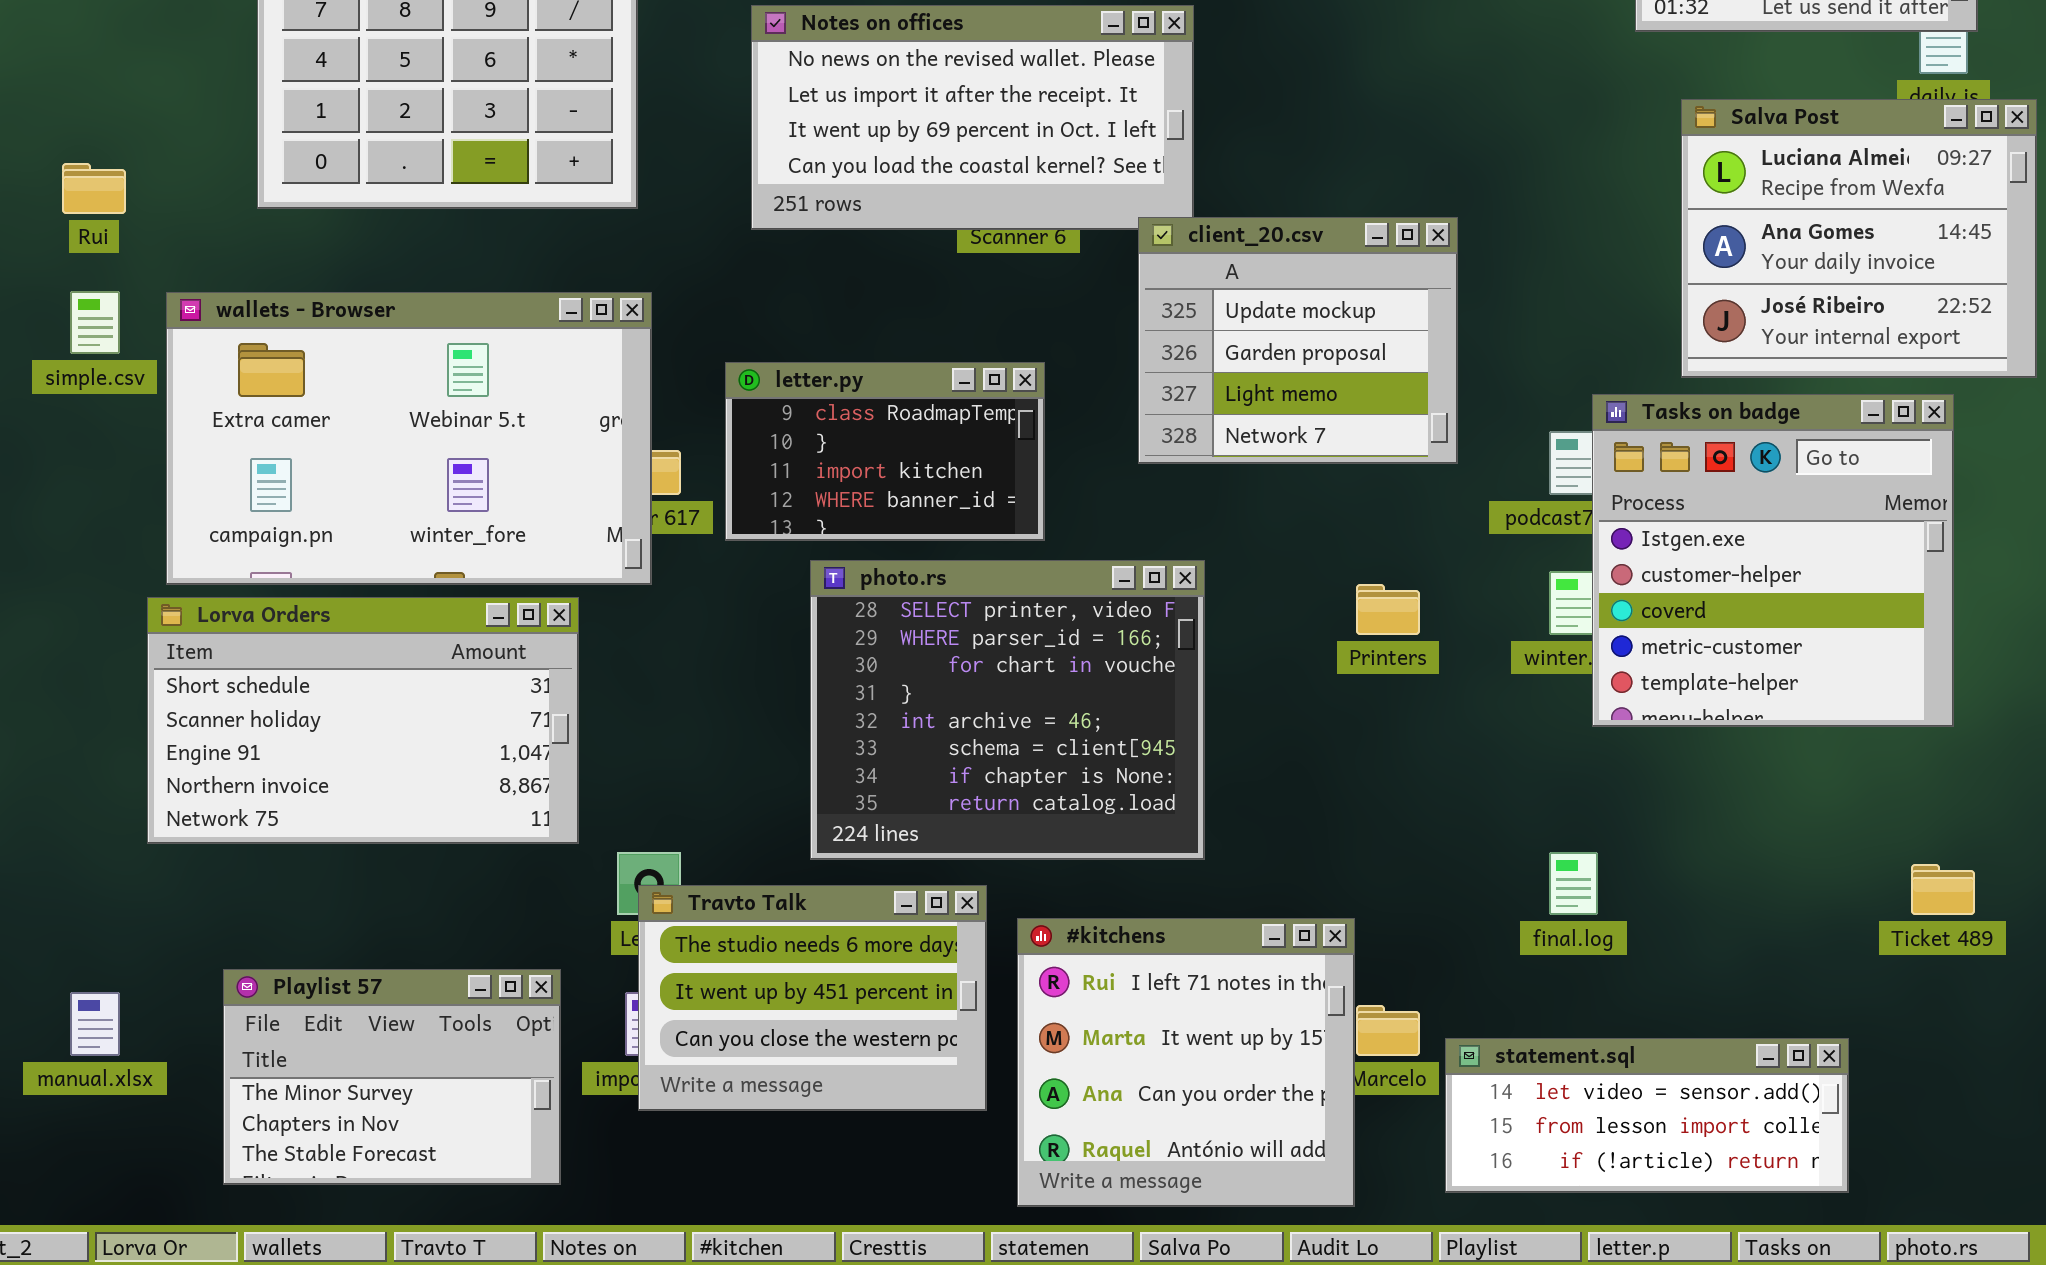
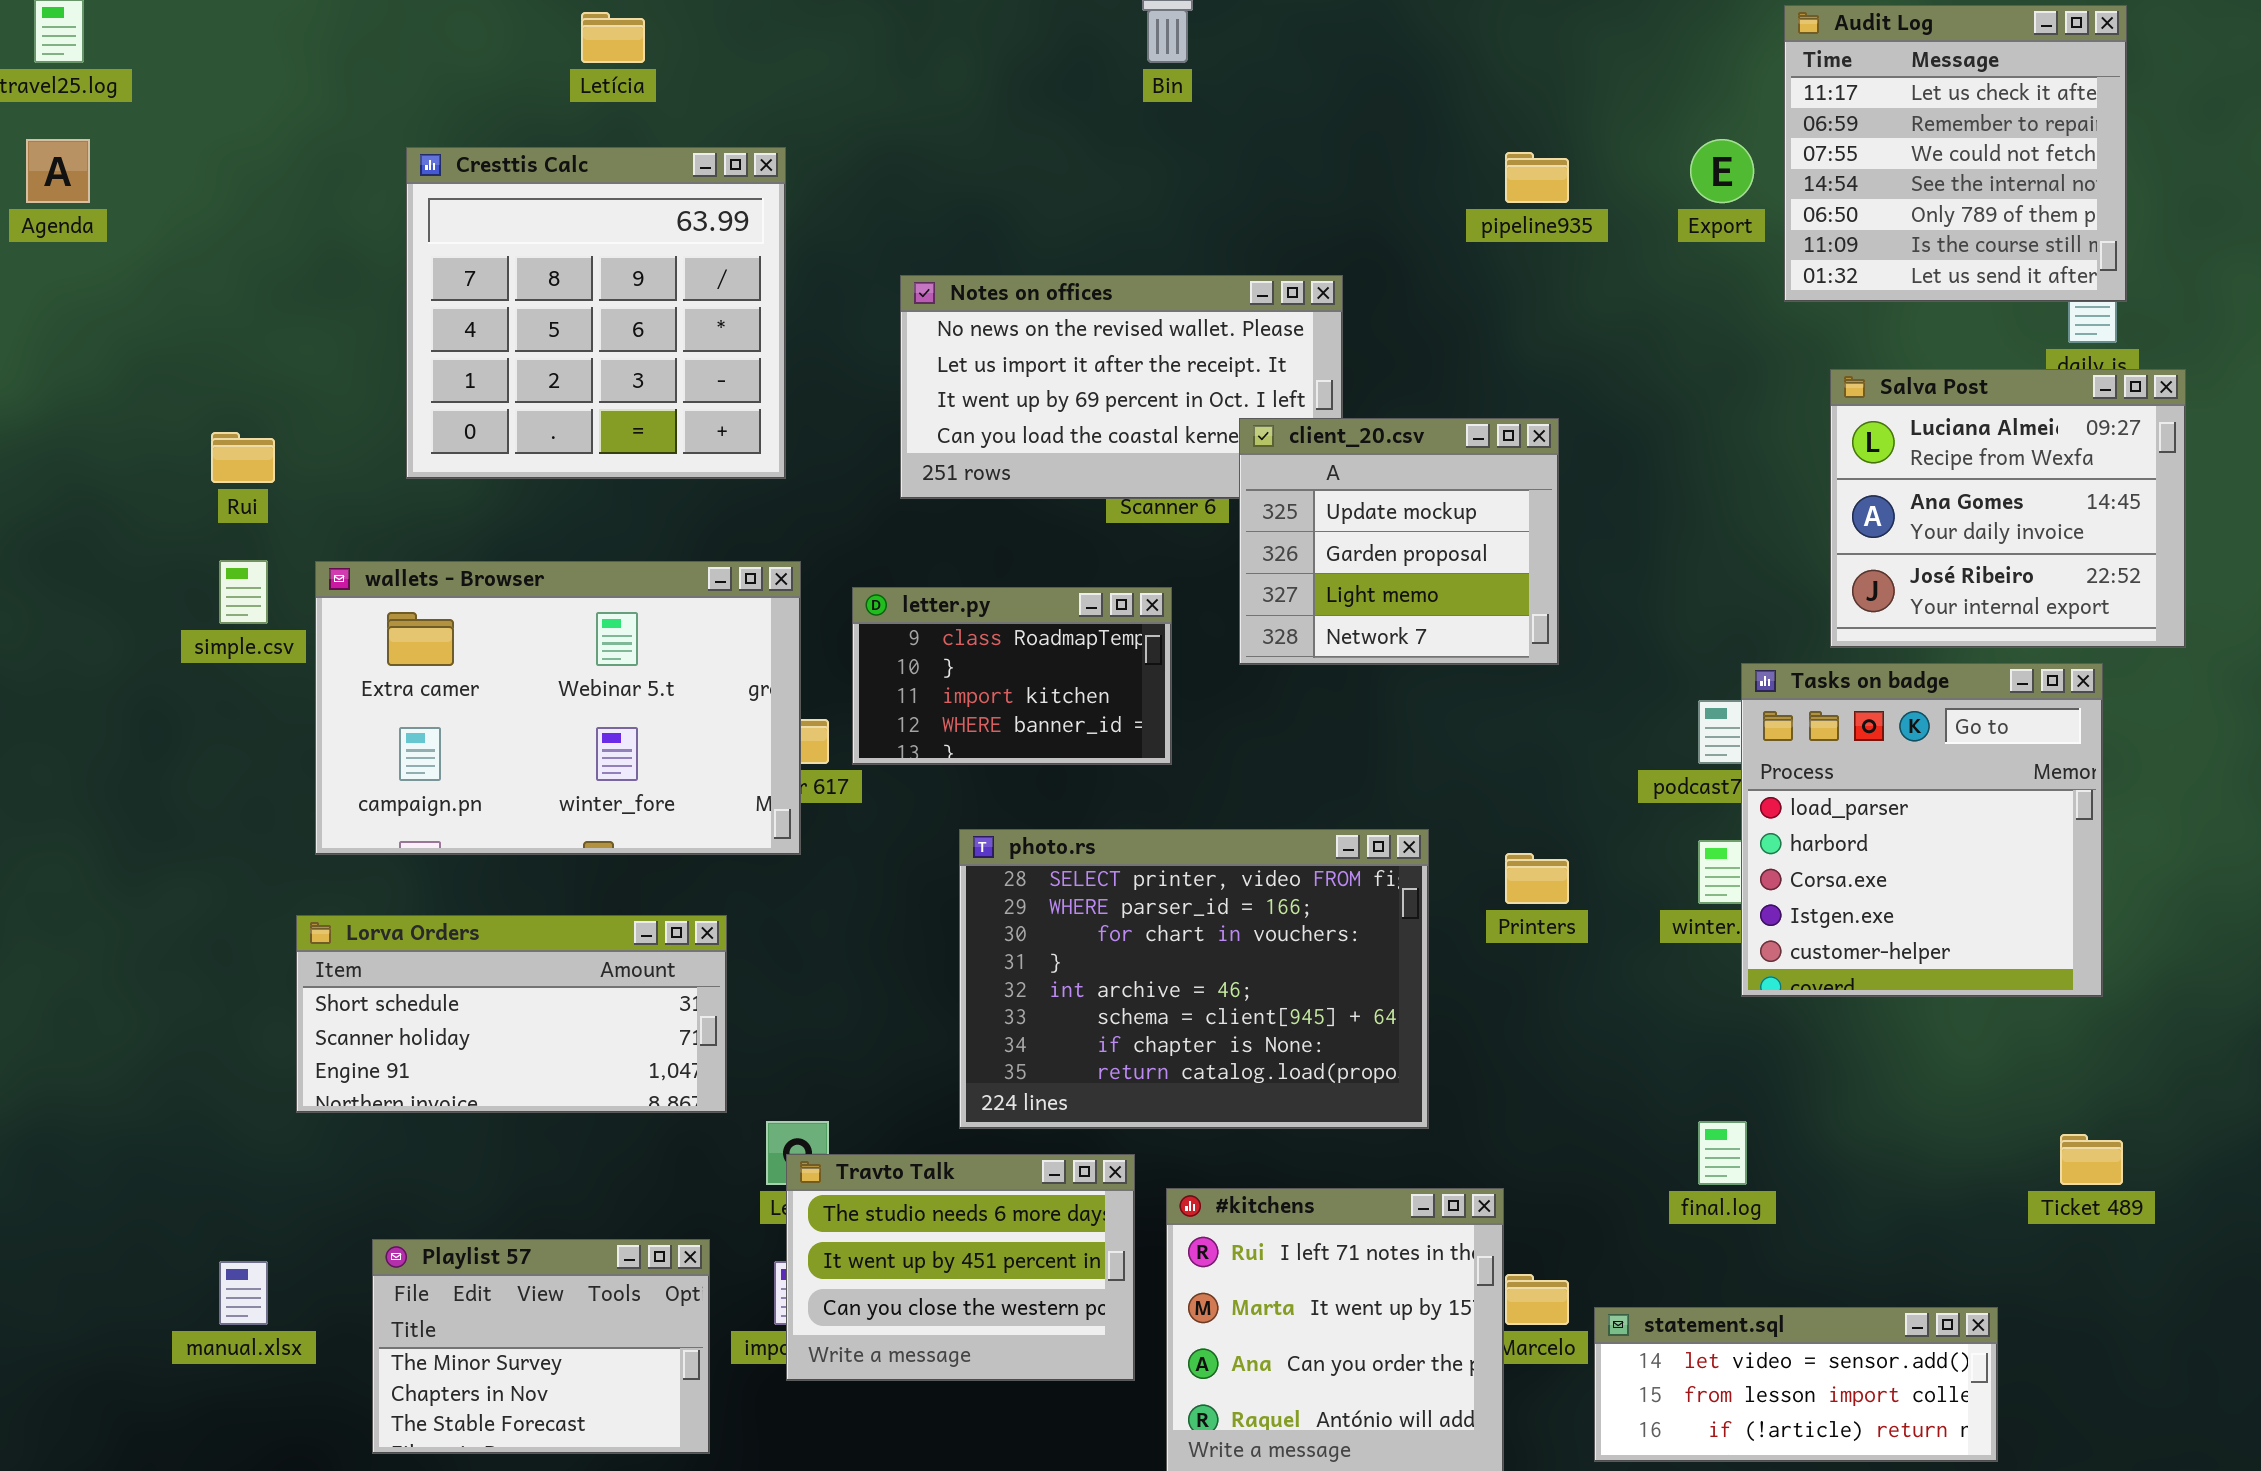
client_20.csv: [1138,217,1458,464] -> [1239,418,1559,665], moved
letter.py: [725,362,1045,541] -> [852,587,1172,765], moved
Tasks on badge: [1592,394,1954,727] -> [1741,663,2103,997], scrolled up 3 rows
photo.rs: [810,560,1205,860] -> [959,829,1429,1129], resized
Lorva Orders: [147,597,579,844] -> [296,915,727,1113], resized

